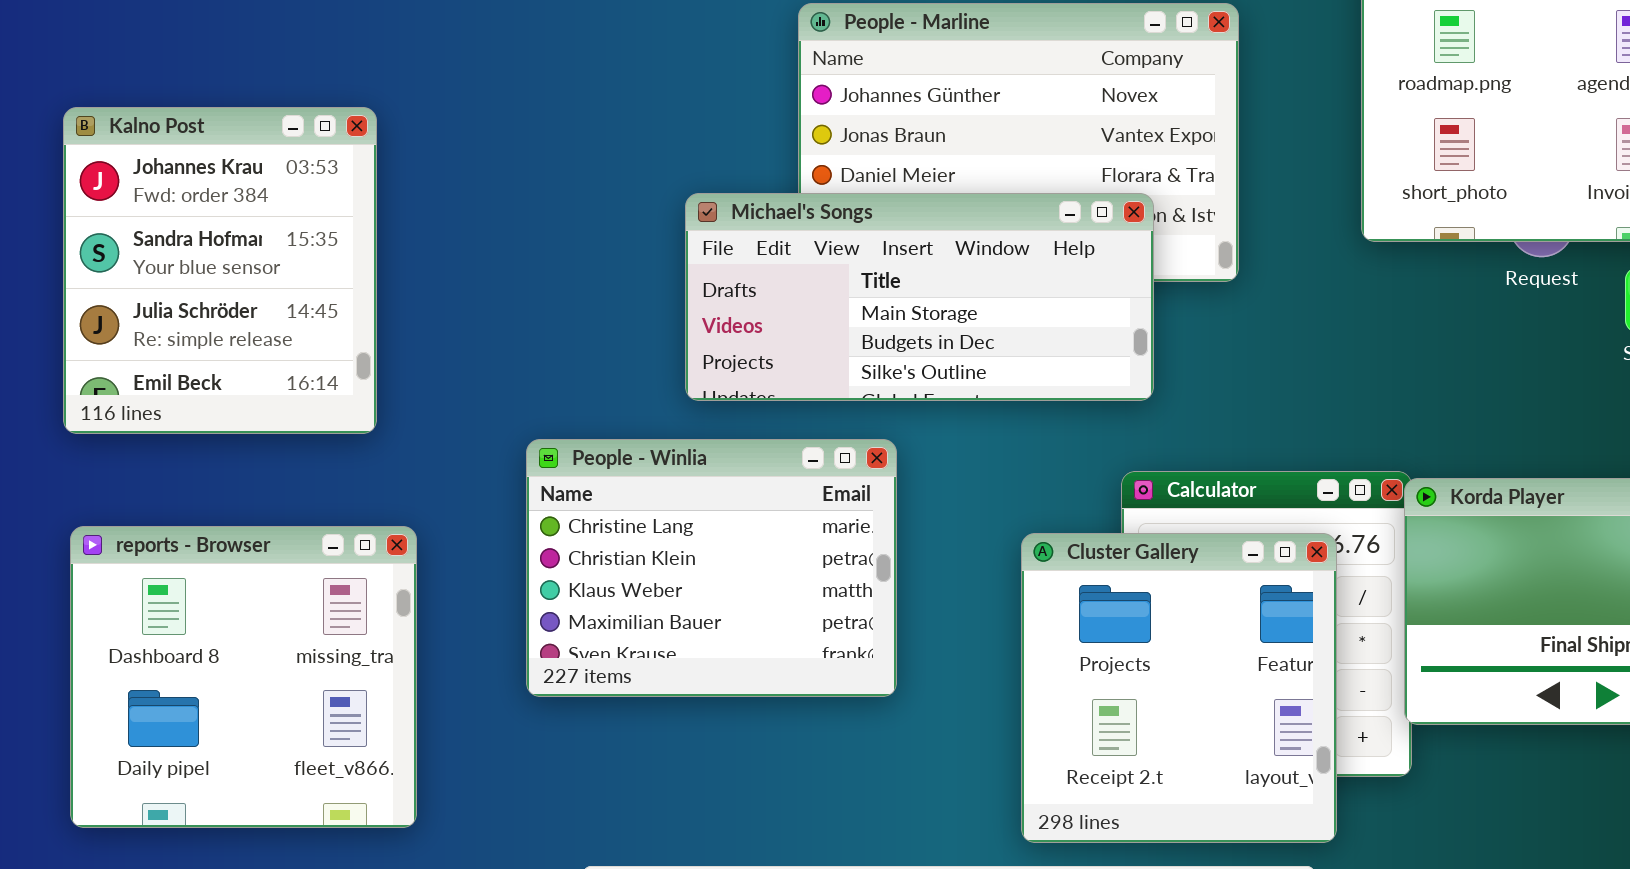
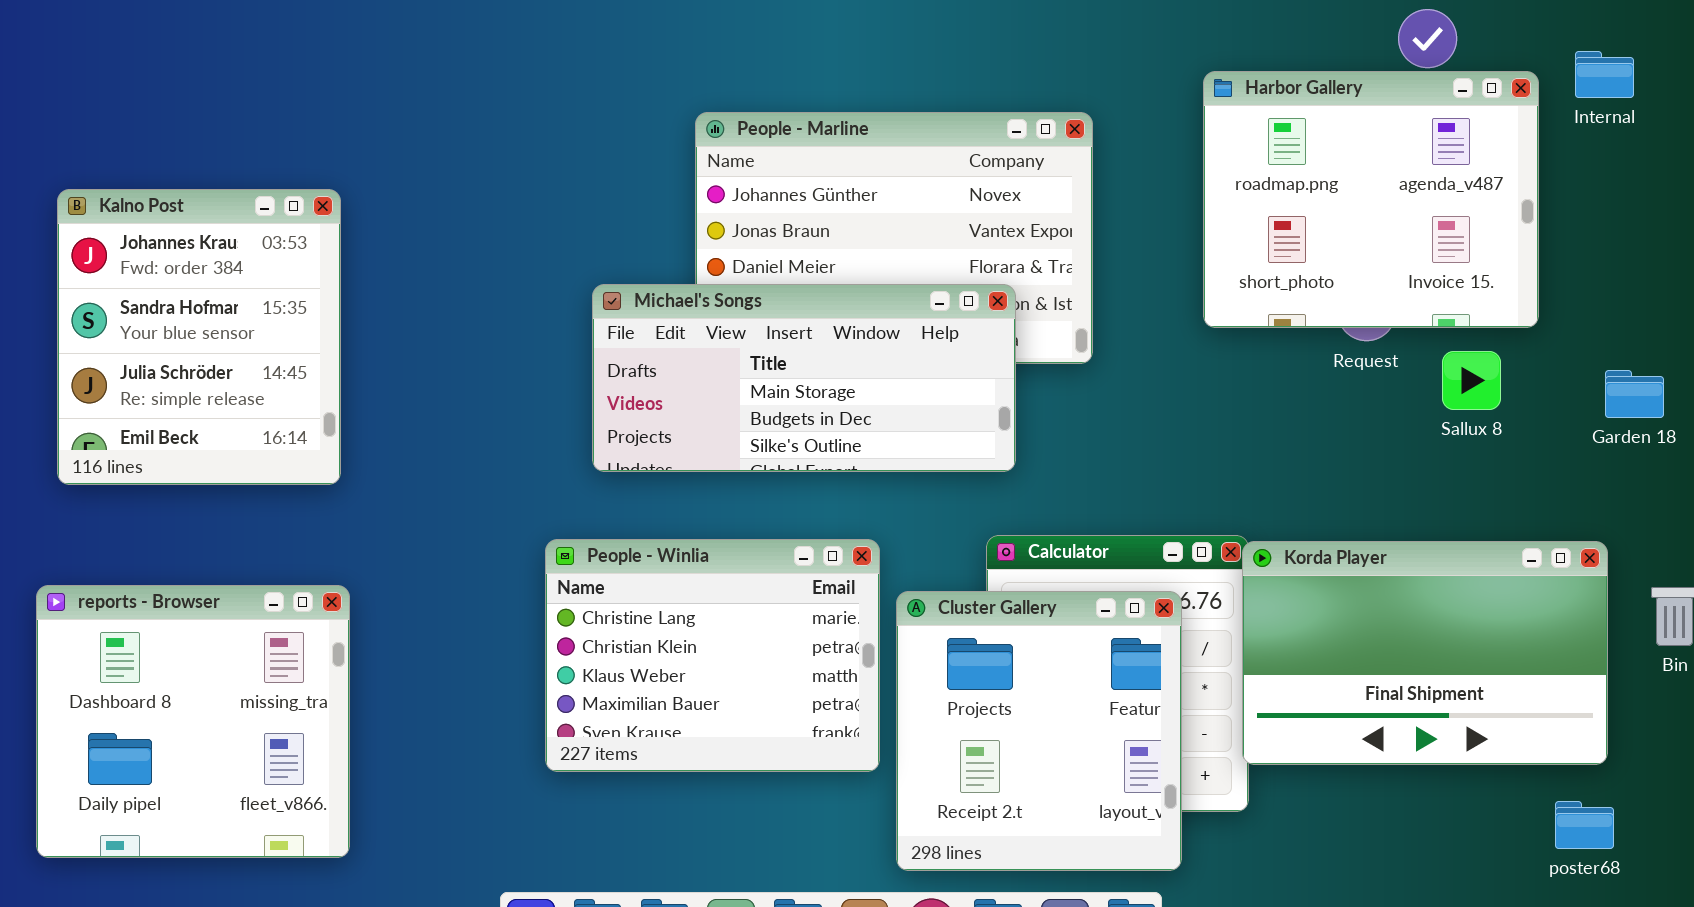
Kalno Post: [63,107,377,434] -> [57,189,341,485], moved
People - Winlia: [526,439,897,697] -> [545,539,880,772], moved

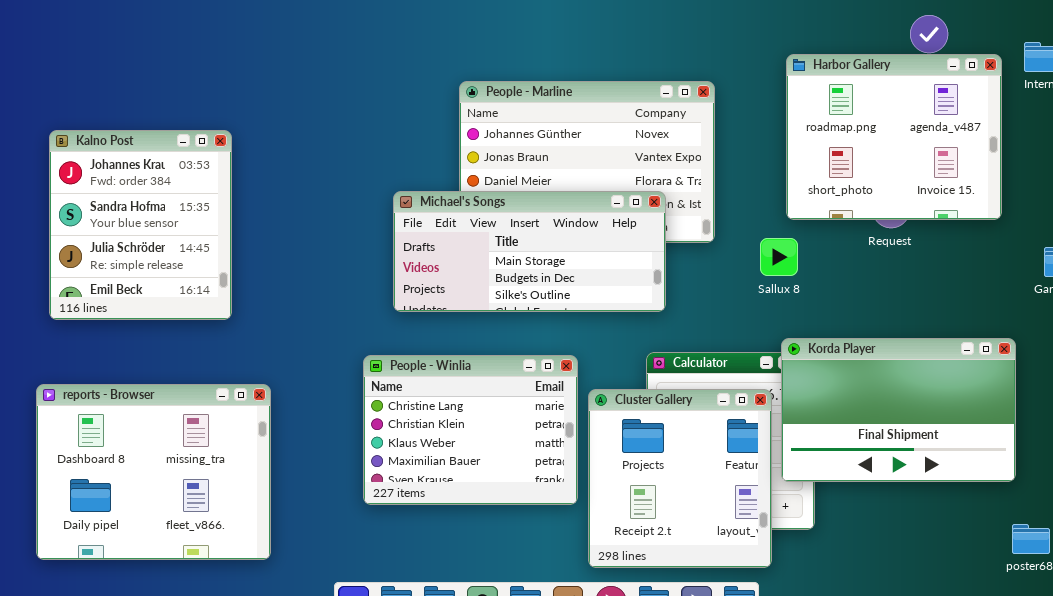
Sallux 8: [1442,351,1501,410] -> [760,238,798,276], moved
Korda Player: [1242,541,1608,765] -> [781,338,1016,482], moved
reports - Browser: [36,585,350,858] -> [36,384,271,560], resized

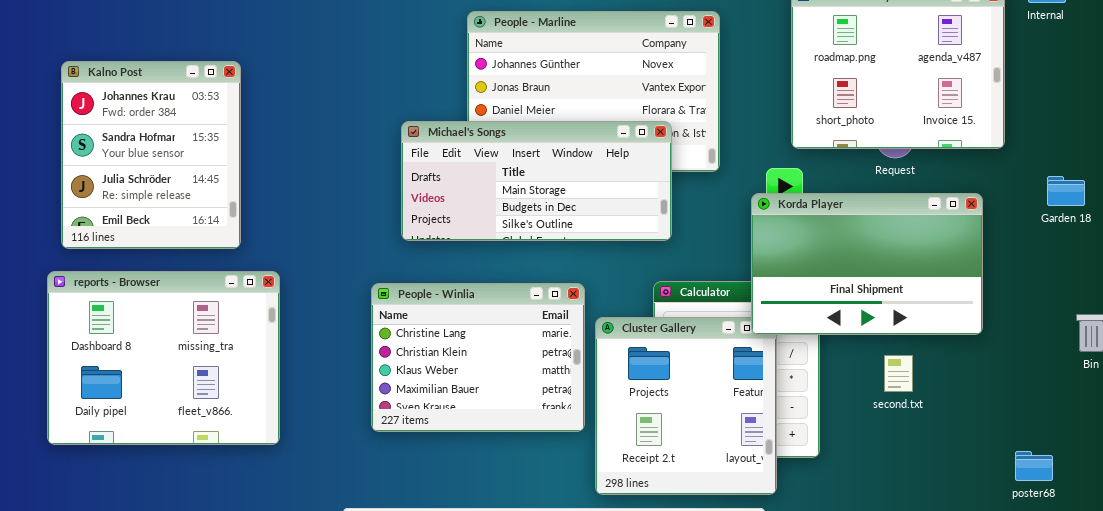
Korda Player: [781,338,1016,482] -> [751,193,983,335], moved
reports - Browser: [36,384,271,560] -> [47,271,280,445], moved

